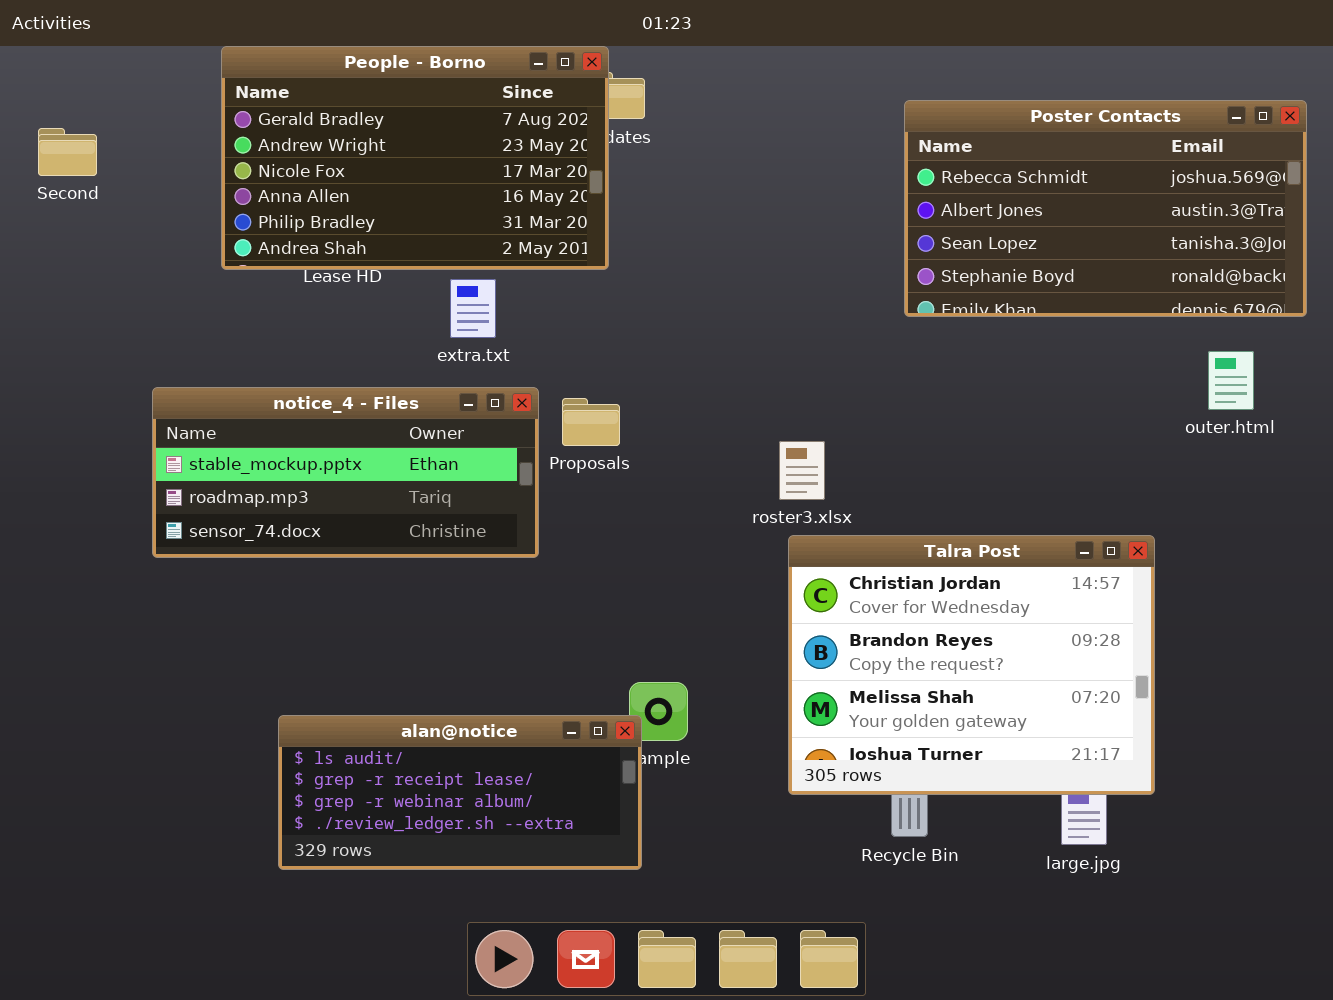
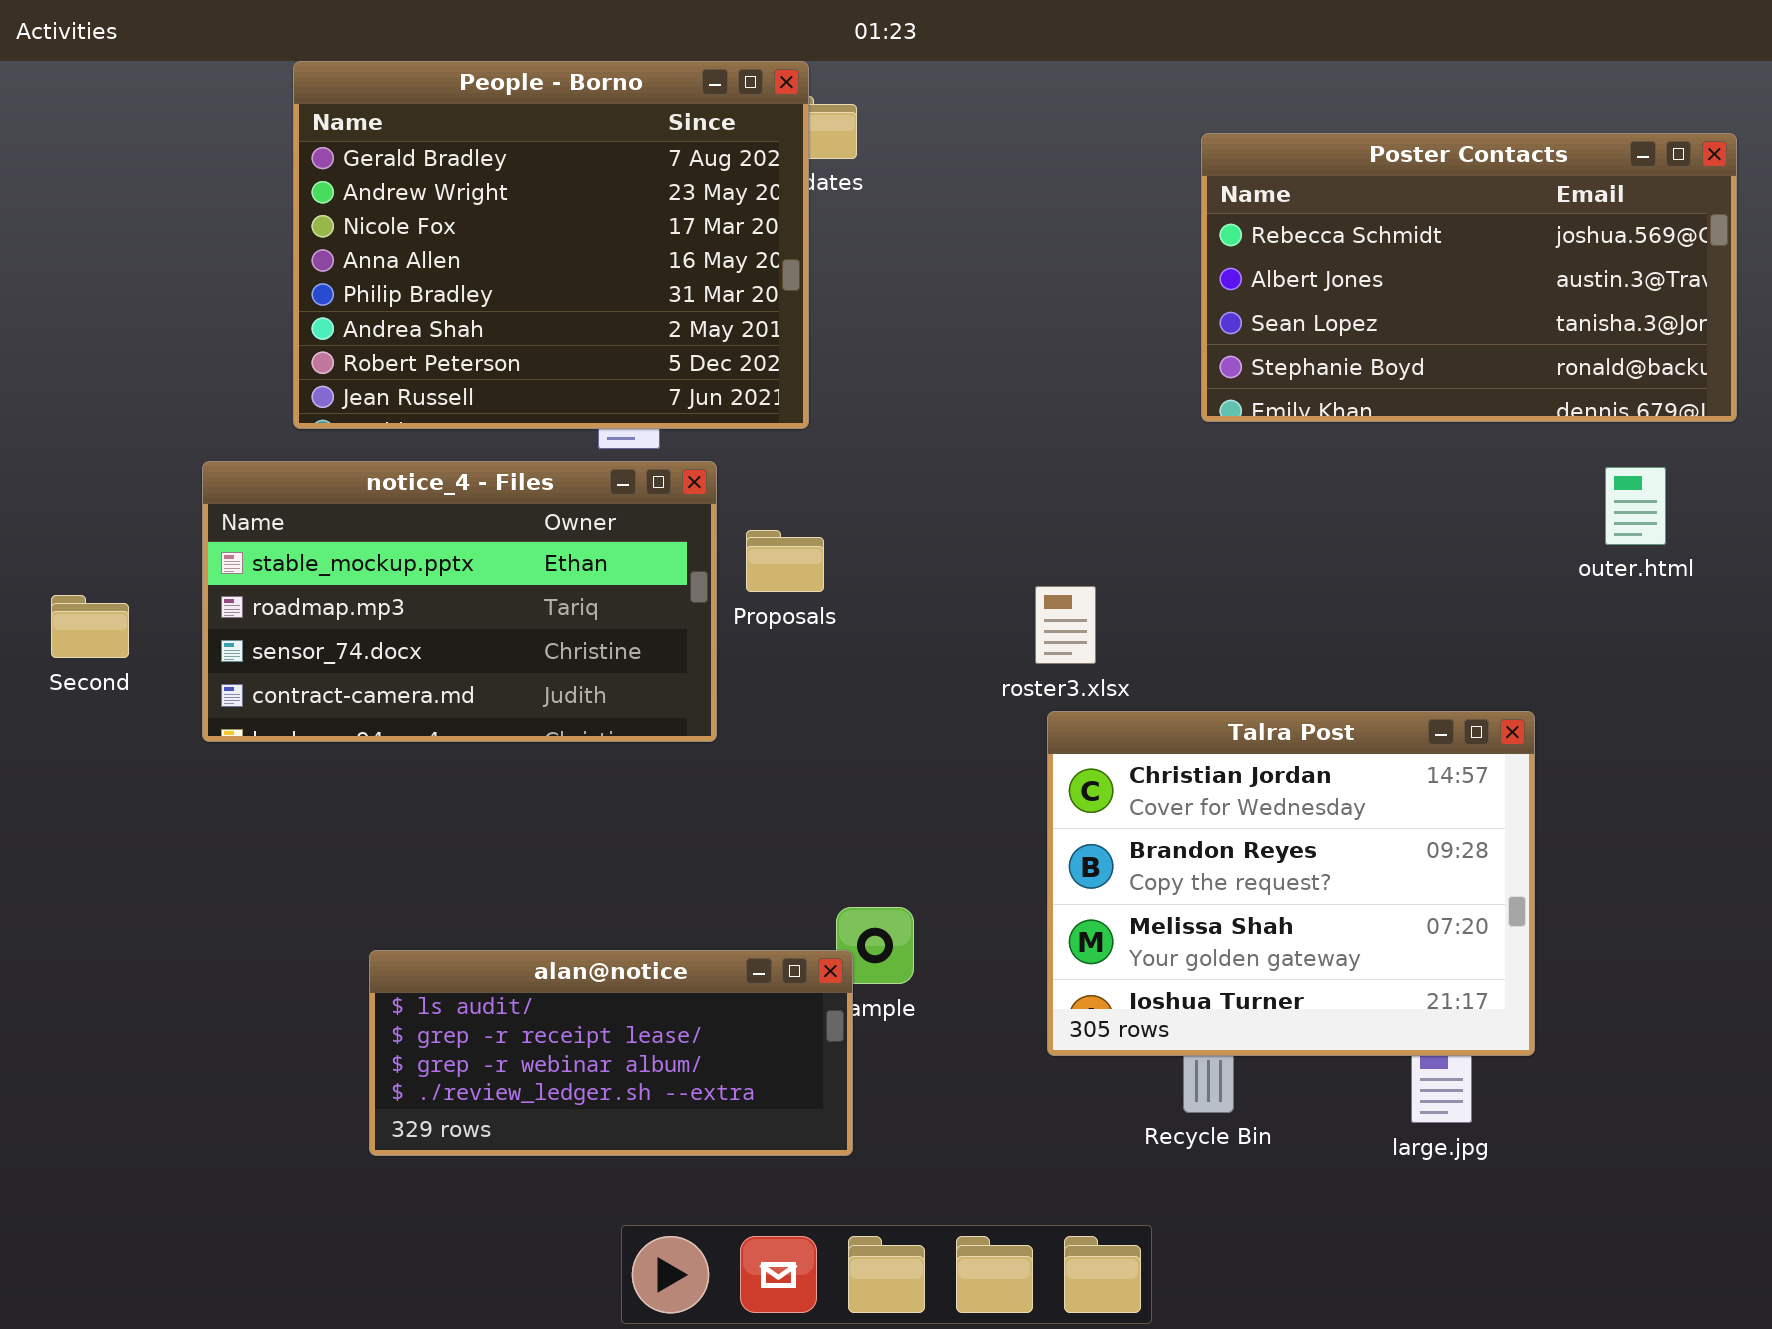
People - Borno: [221,46,609,270] -> [293,61,809,429], resized
Second: [38,128,97,176] -> [51,595,129,658], moved
notice_4 - Files: [152,387,539,558] -> [202,461,717,742], resized

